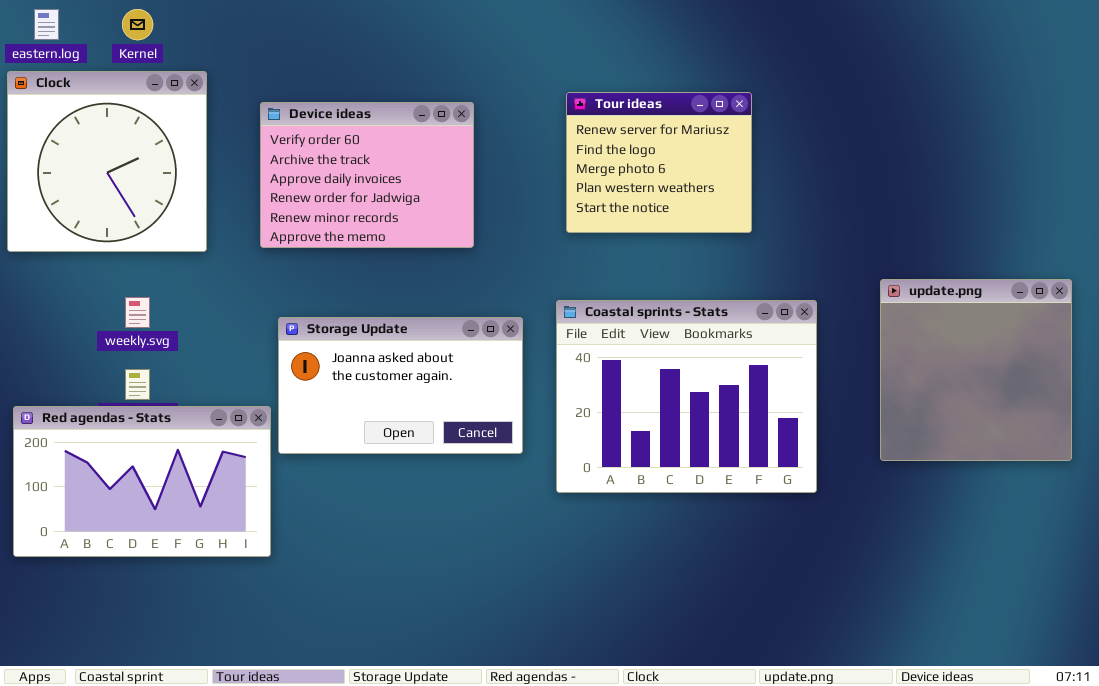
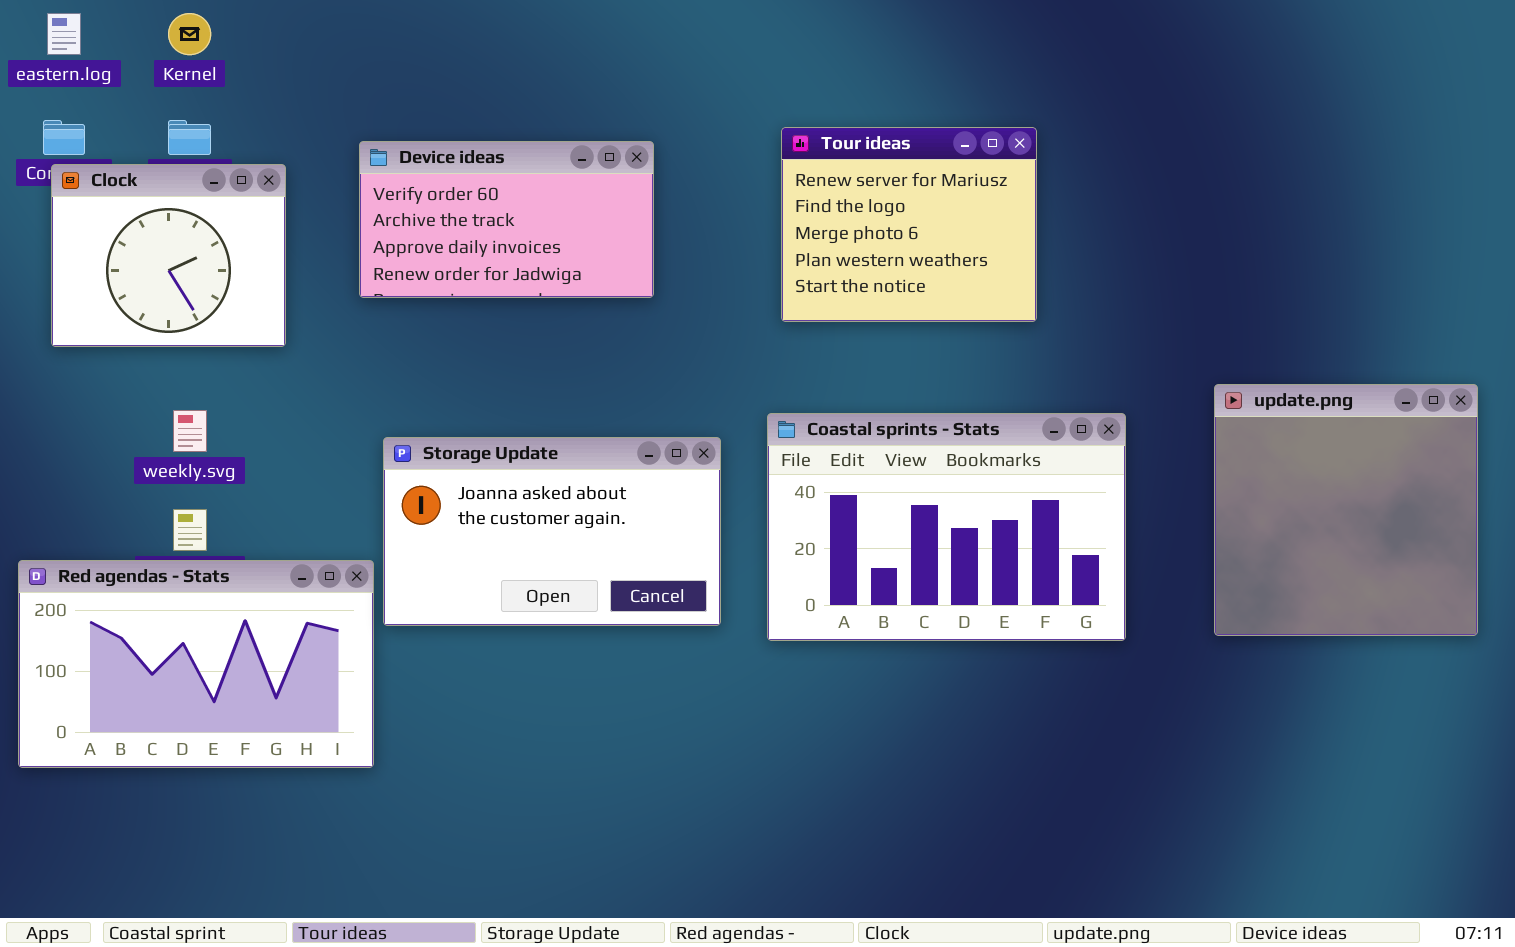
Clock: [7,71,207,252] -> [51,164,286,347], resized
Device ideas: [260,102,474,248] -> [359,141,654,298], resized
Coastal sprints - Stats: [556,300,817,493] -> [767,413,1126,641], resized

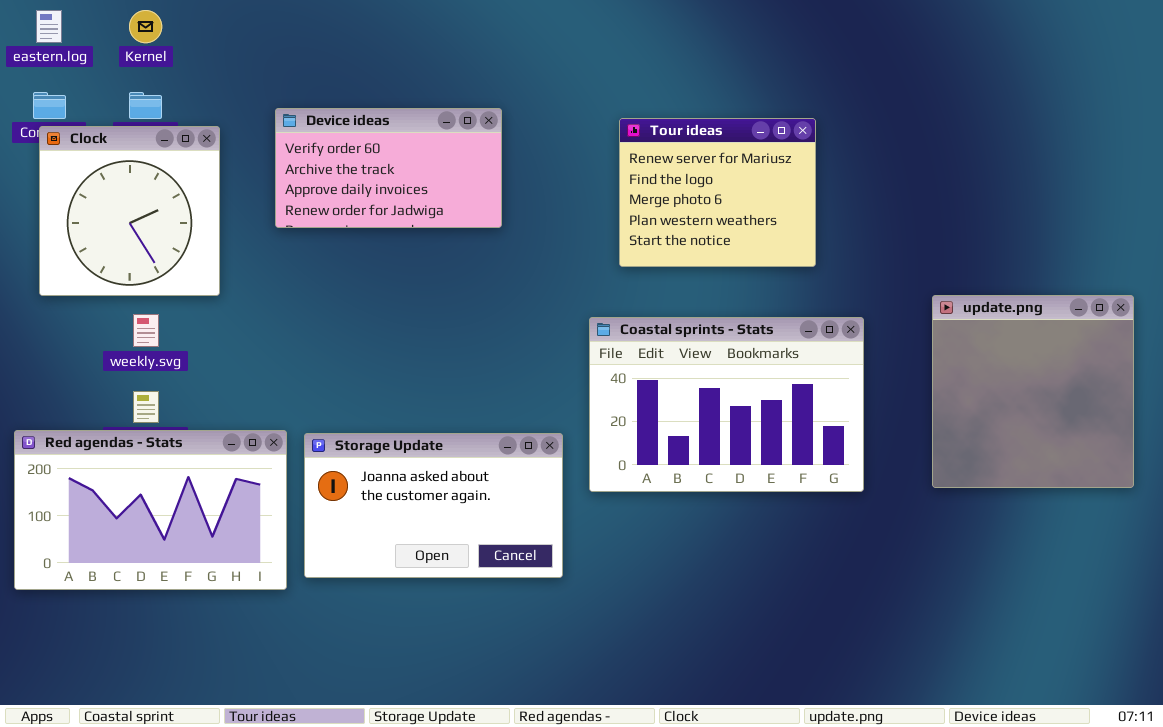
Tour ideas: [781,127,1037,322] -> [619,118,816,267], moved
Clock: [51,164,286,347] -> [39,126,220,296], resized
Storage Update: [383,437,721,626] -> [304,433,563,578], moved

